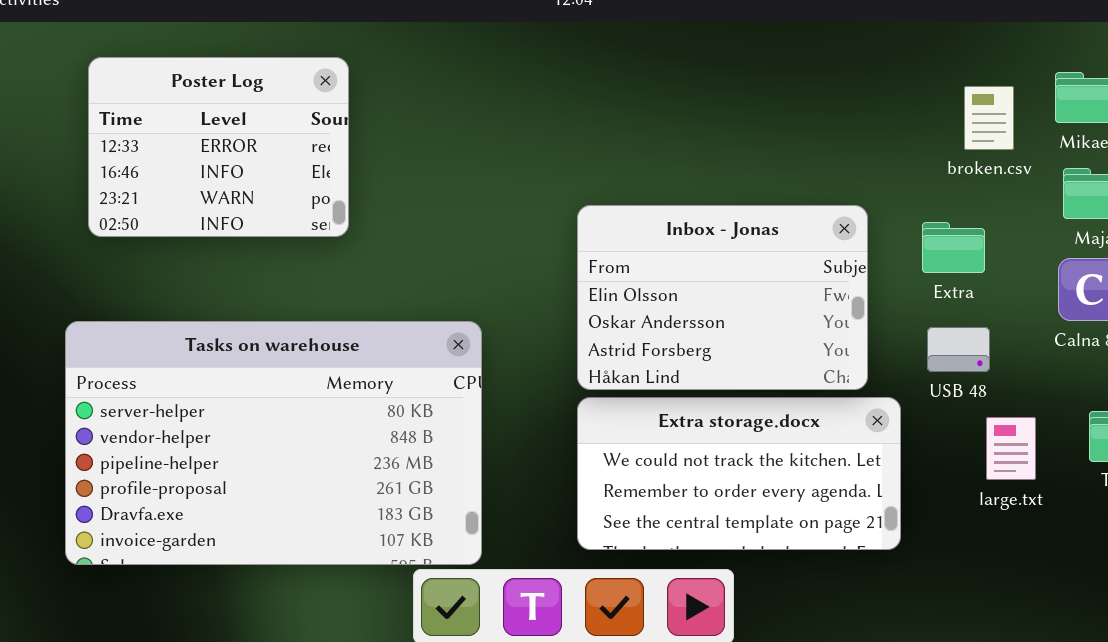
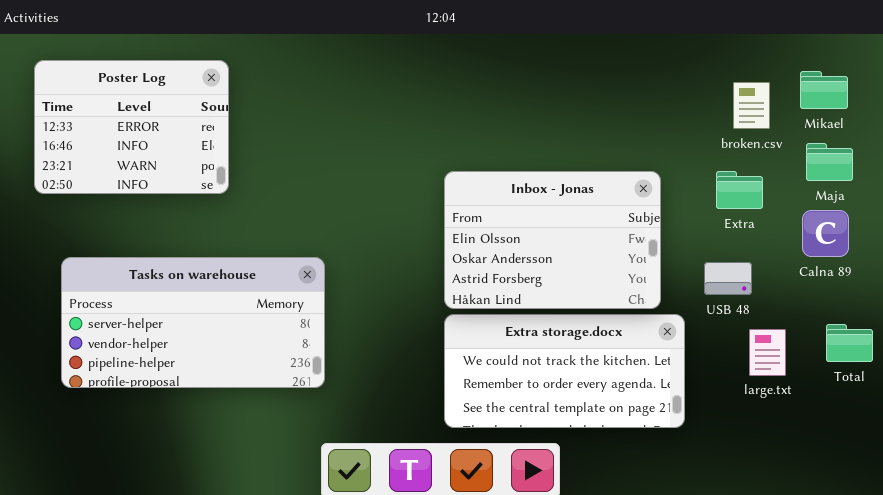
Poster Log: [88,57,349,237] -> [34,60,229,194], moved
Extra: [922,222,985,273] -> [716,171,763,209], moved
Tasks on warehouse: [65,321,482,565] -> [61,257,325,388], resized

